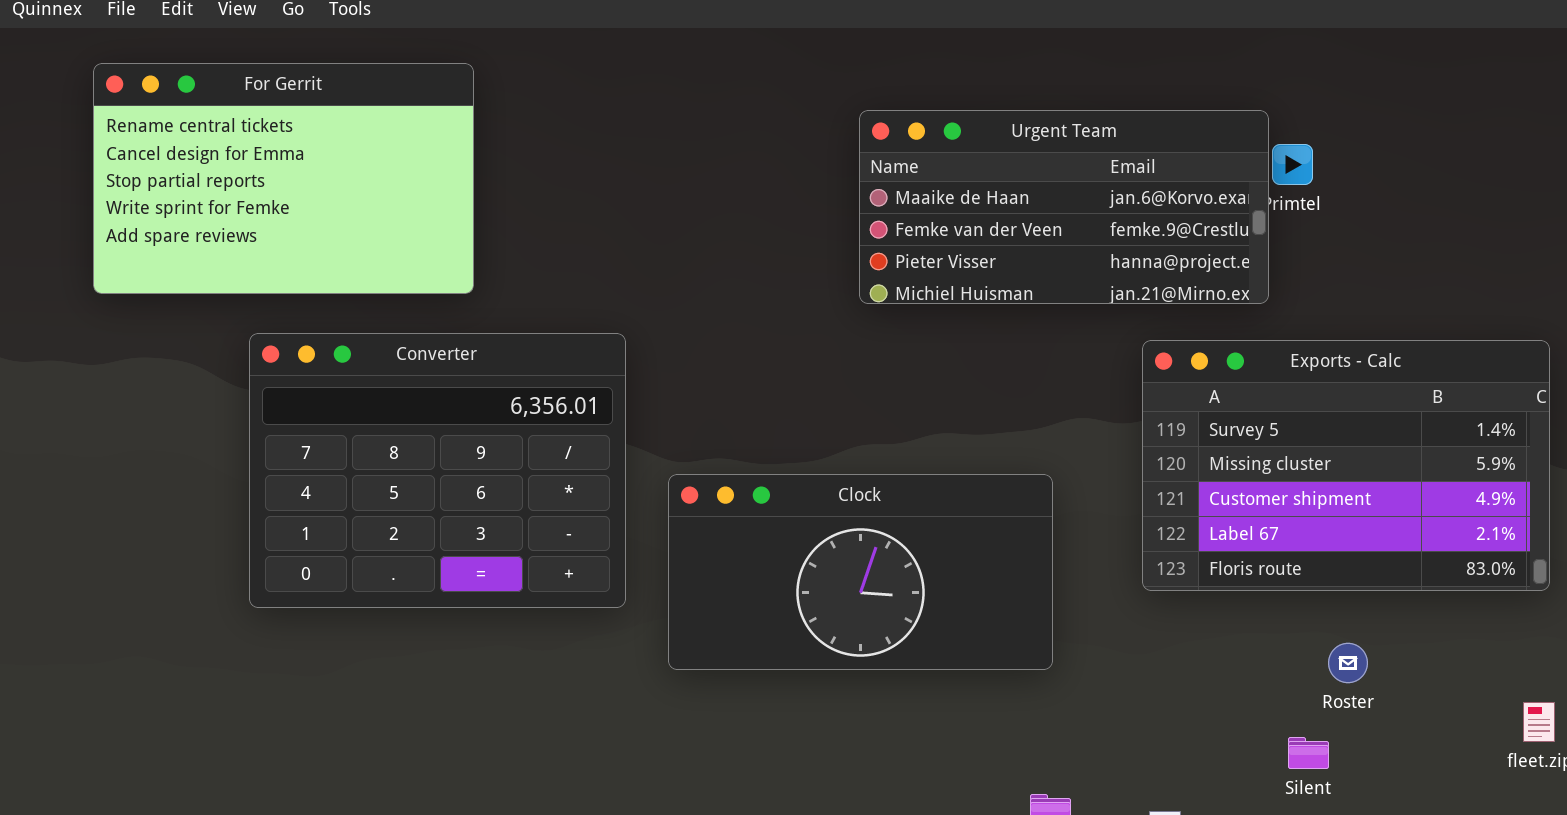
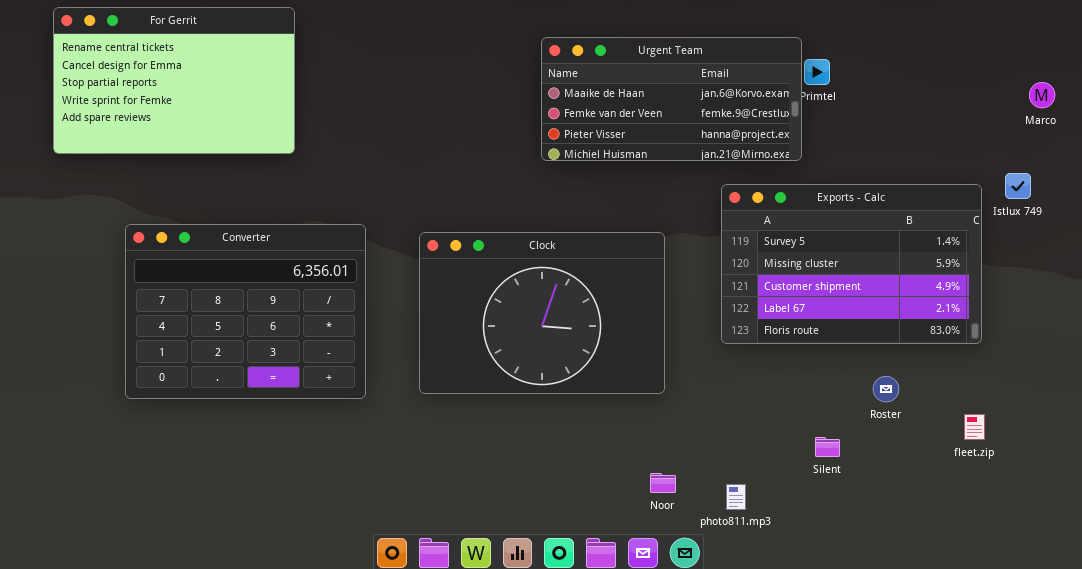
Converter: [249,333,626,608] -> [125,224,366,399], moved
Clock: [668,474,1053,670] -> [419,232,665,394], resized
Roster: [1328,643,1368,683] -> [873,376,899,402], moved

